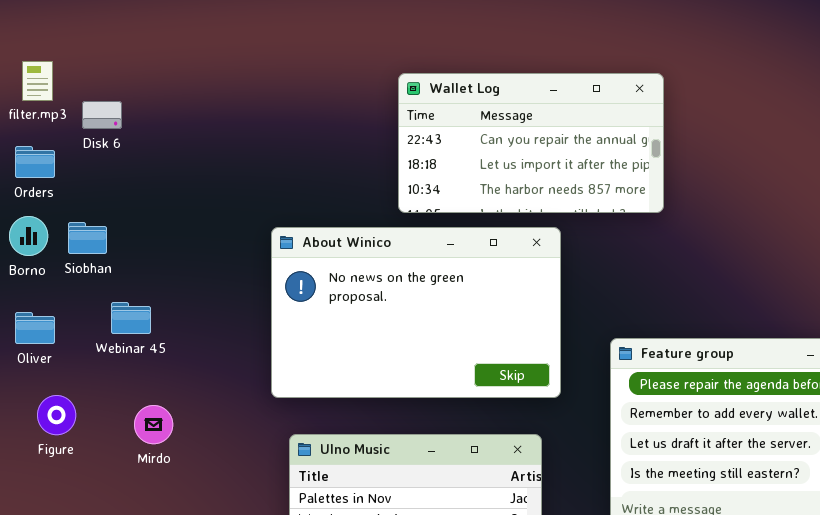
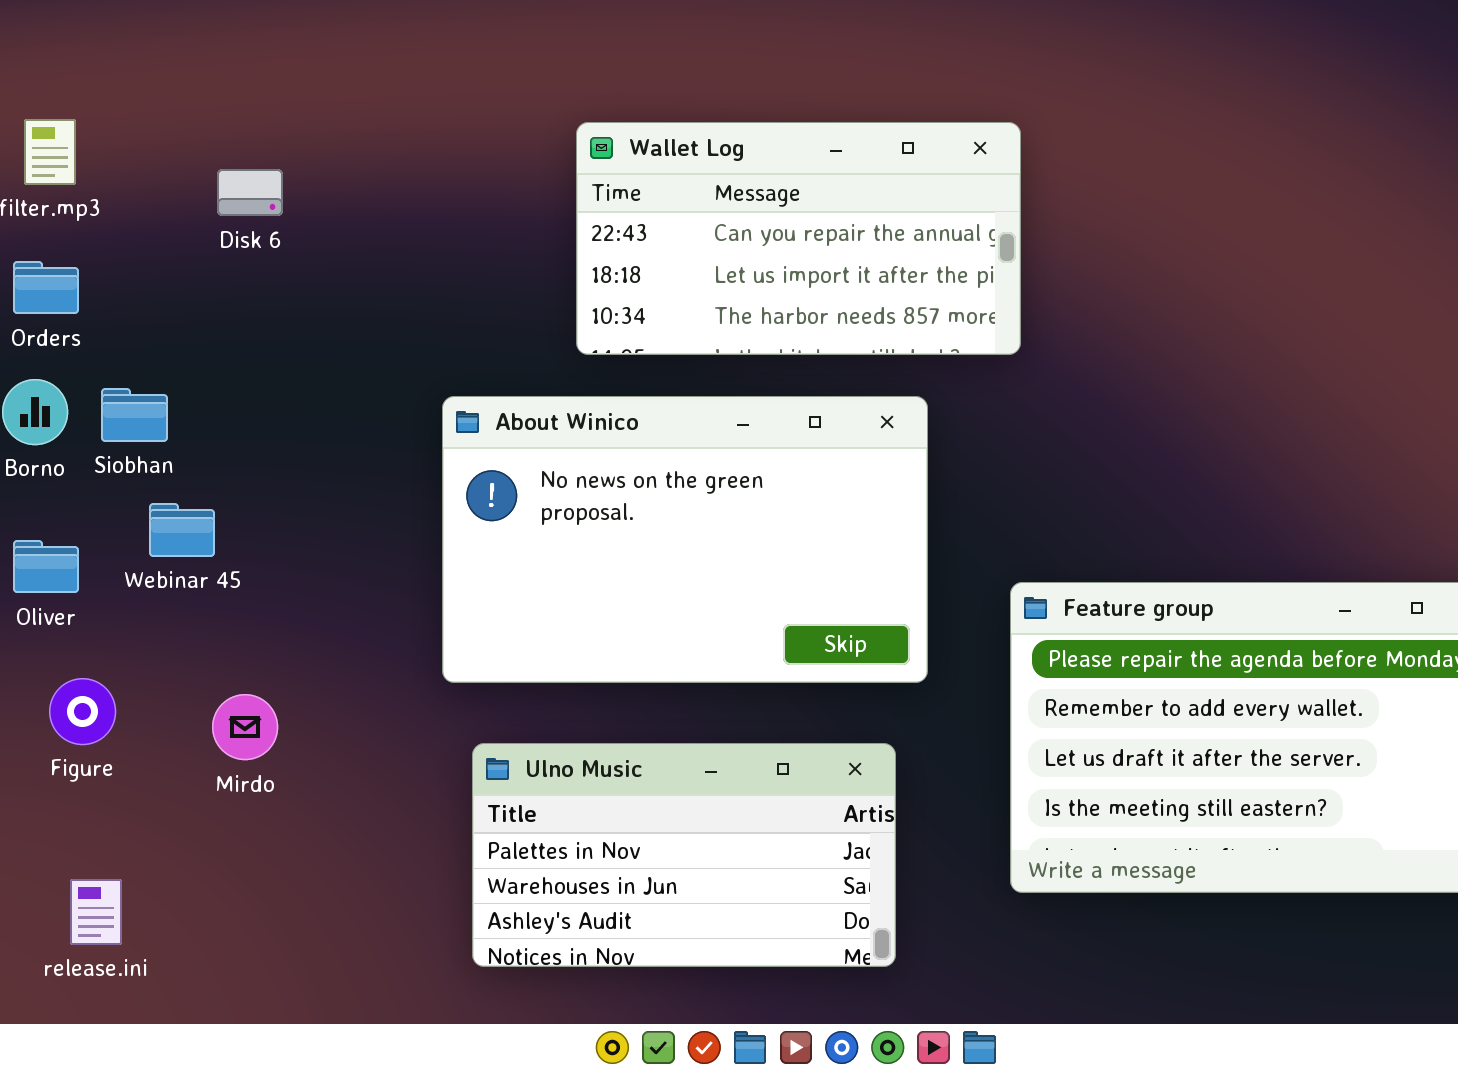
Wallet Log: [398,73,664,213] -> [576,122,1021,355], moved
Disk 6: [82,101,122,129] -> [217,169,283,216], moved
Webinar 45: [111,302,151,334] -> [149,503,215,557], moved

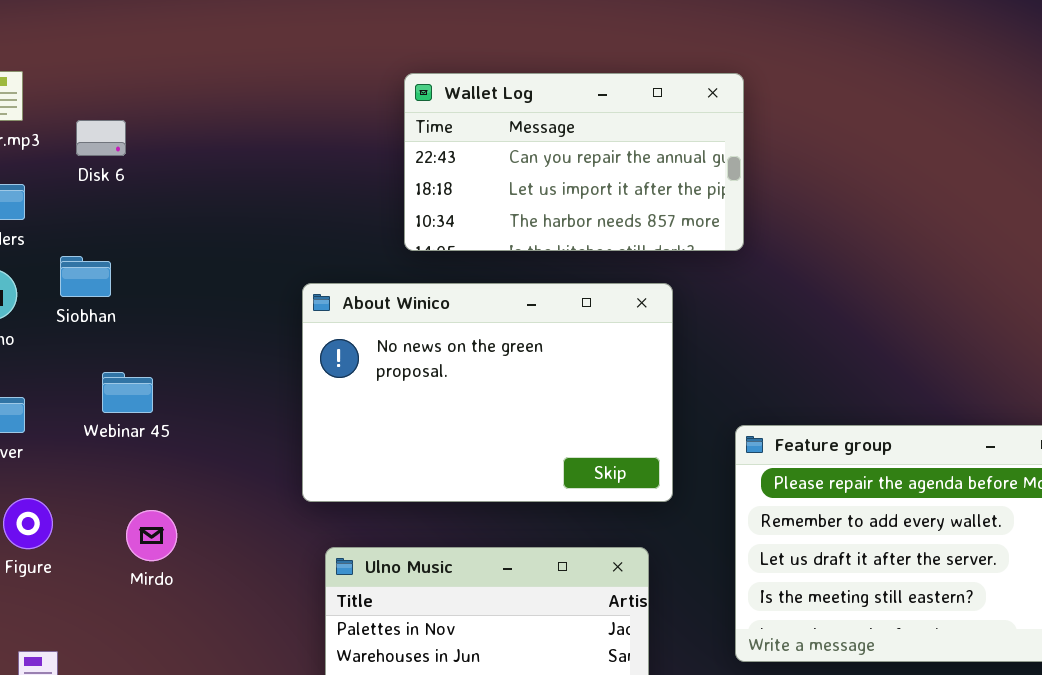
Disk 6: [217,169,283,216] -> [76,120,126,156], moved
Siobhan: [101,388,168,442] -> [60,256,111,297], moved
Webinar 45: [149,503,215,557] -> [102,372,153,413], moved

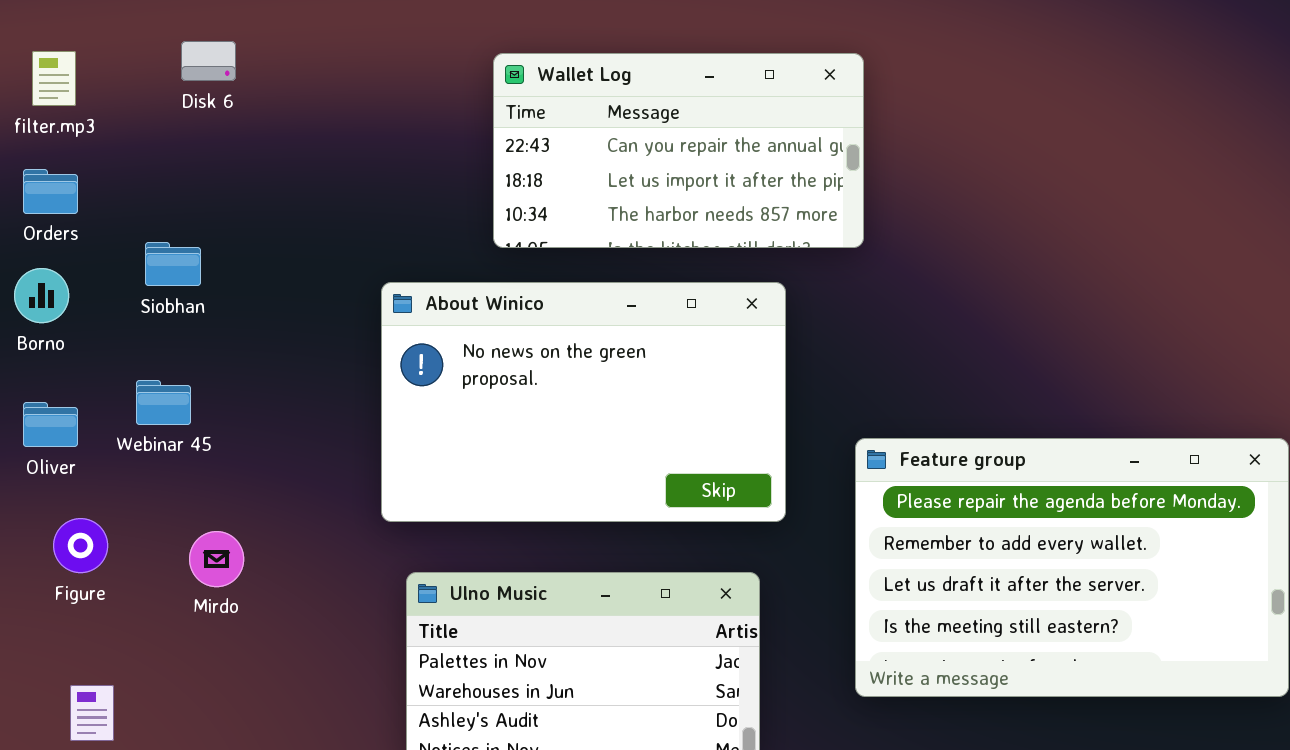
Disk 6: [76,120,126,156] -> [181,41,236,81], moved
Siobhan: [60,256,111,297] -> [145,242,201,286], moved
Webinar 45: [102,372,153,413] -> [136,380,191,425], moved

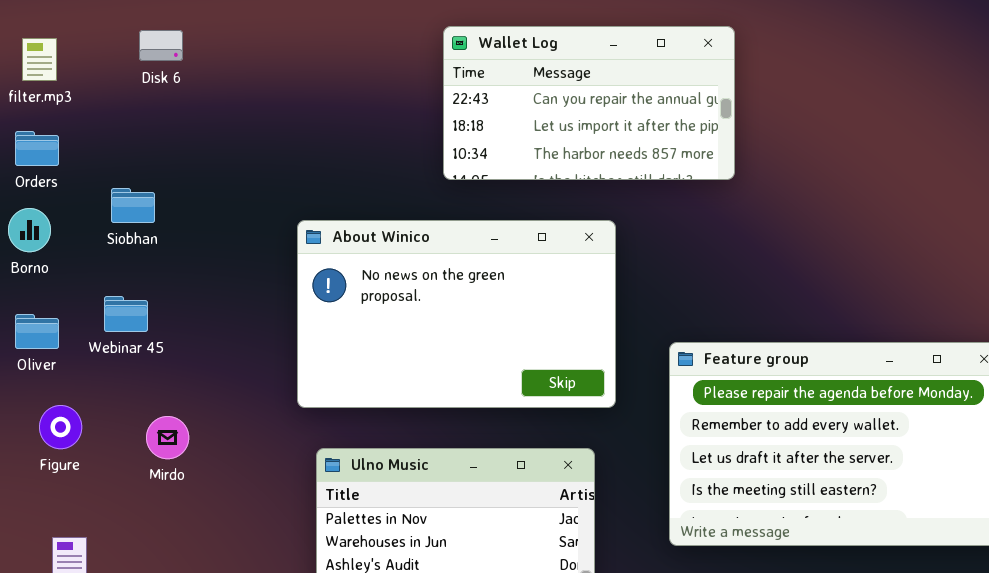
Wallet Log: [493,53,864,248] -> [443,26,735,180], moved

